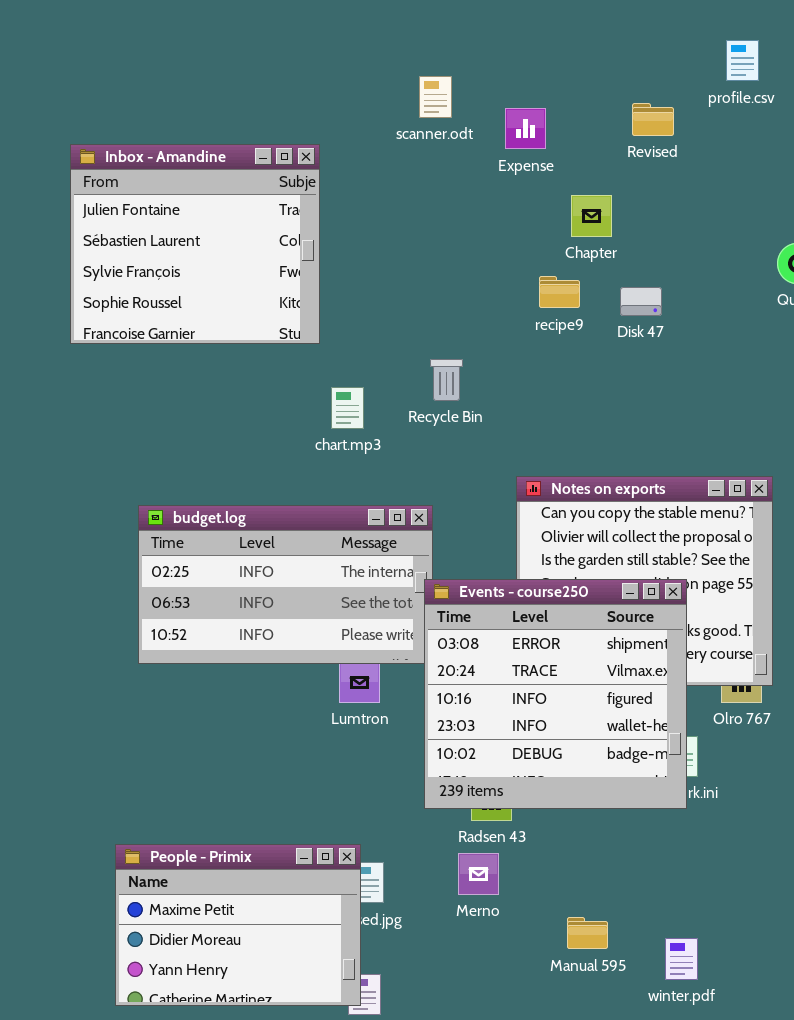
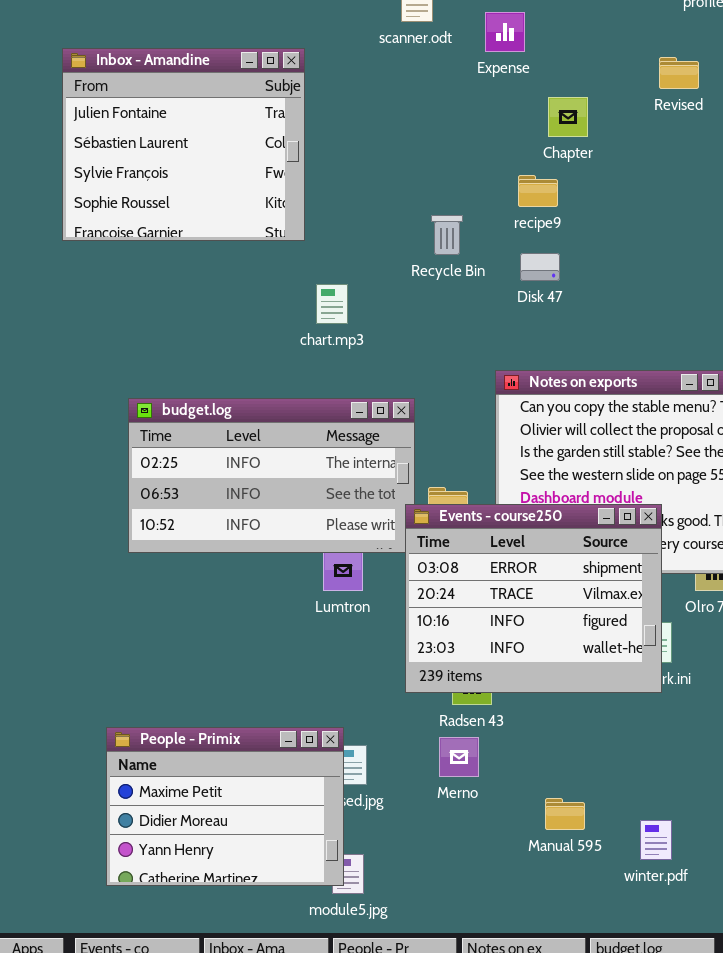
Revised: [632,103,674,136] -> [659,57,699,89], moved
Disk 47: [620,287,662,316] -> [520,253,560,281], moved
Recycle Bin: [430,359,463,401] -> [431,215,463,255], moved
Events - course250: [424,579,687,809] -> [405,504,662,693], resized

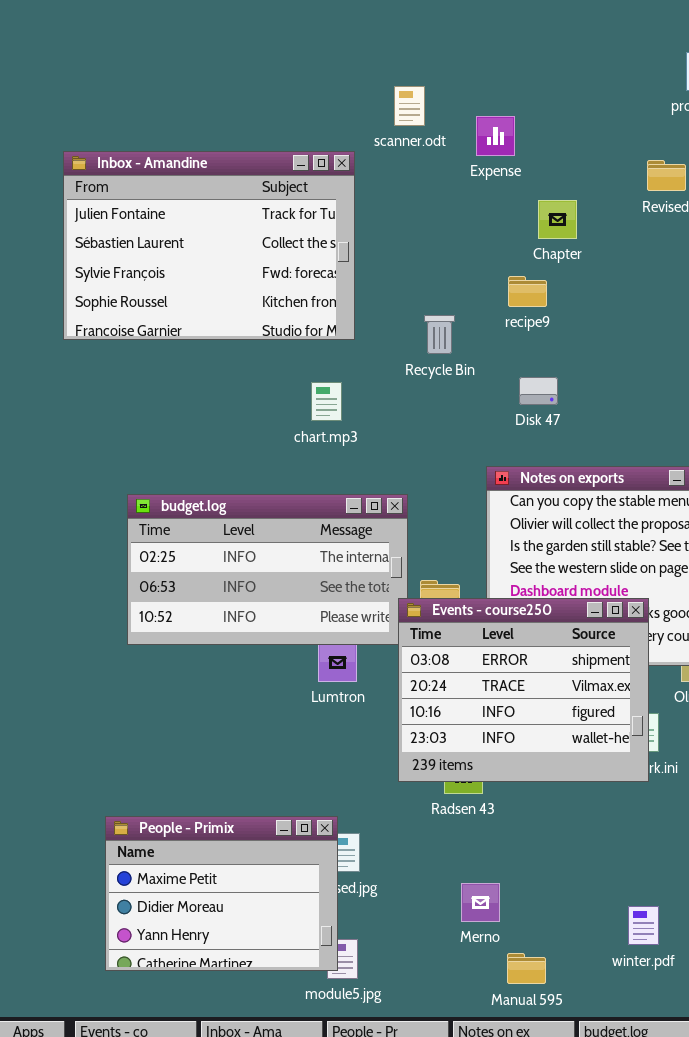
Inbox - Amandine: [62,48,305,241] -> [63,151,355,340], resized
Disk 47: [520,253,560,281] -> [519,377,558,405], moved
Merno: [439,737,479,777] -> [461,883,500,922], moved
Manual 595: [545,798,585,830] -> [507,953,546,984], moved

